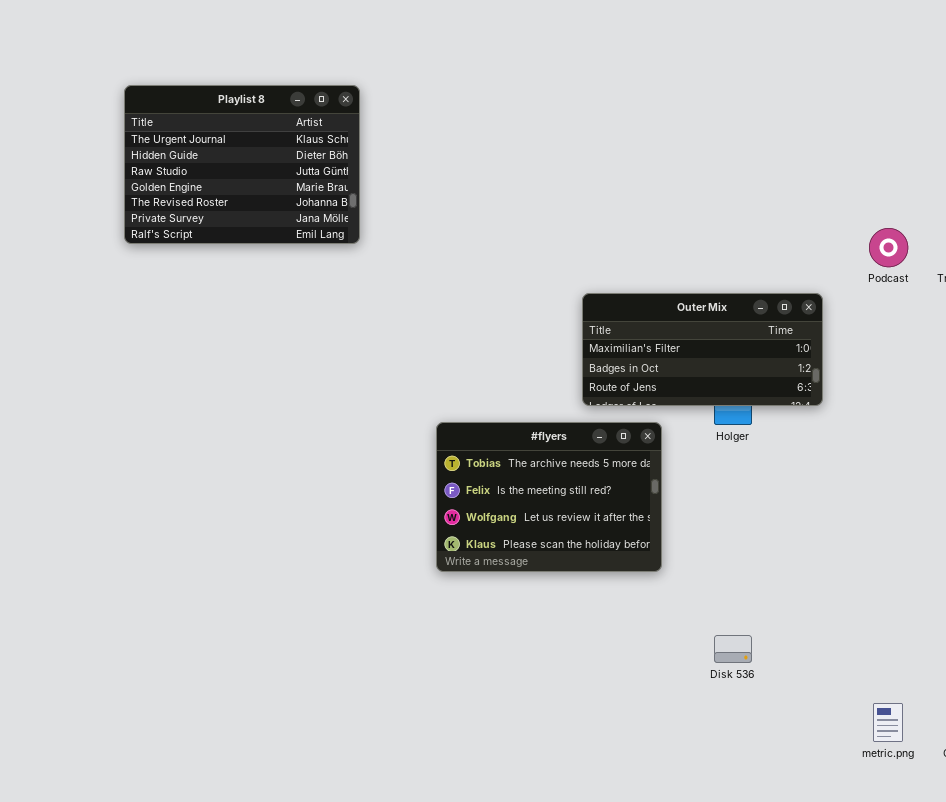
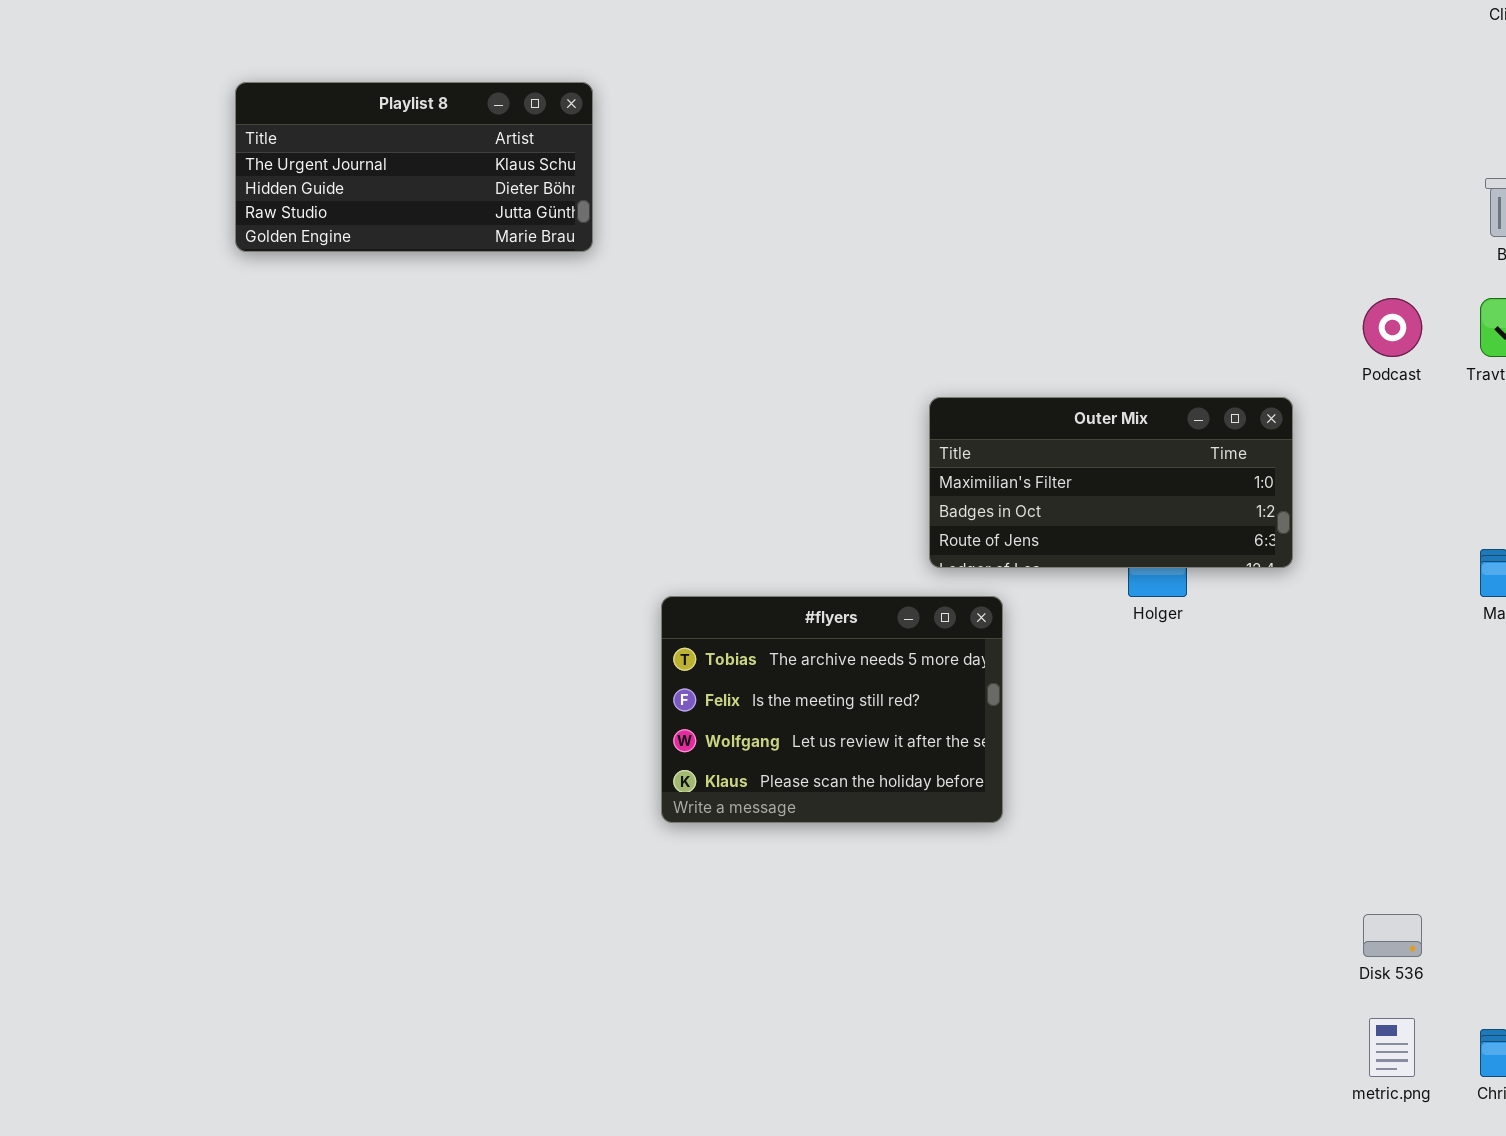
Playlist 8: [124,85,360,244] -> [235,82,593,252], resized
#flyers: [436,422,662,572] -> [661,596,1003,823], moved
Disk 536: [714,635,752,663] -> [1363,914,1422,957], moved

